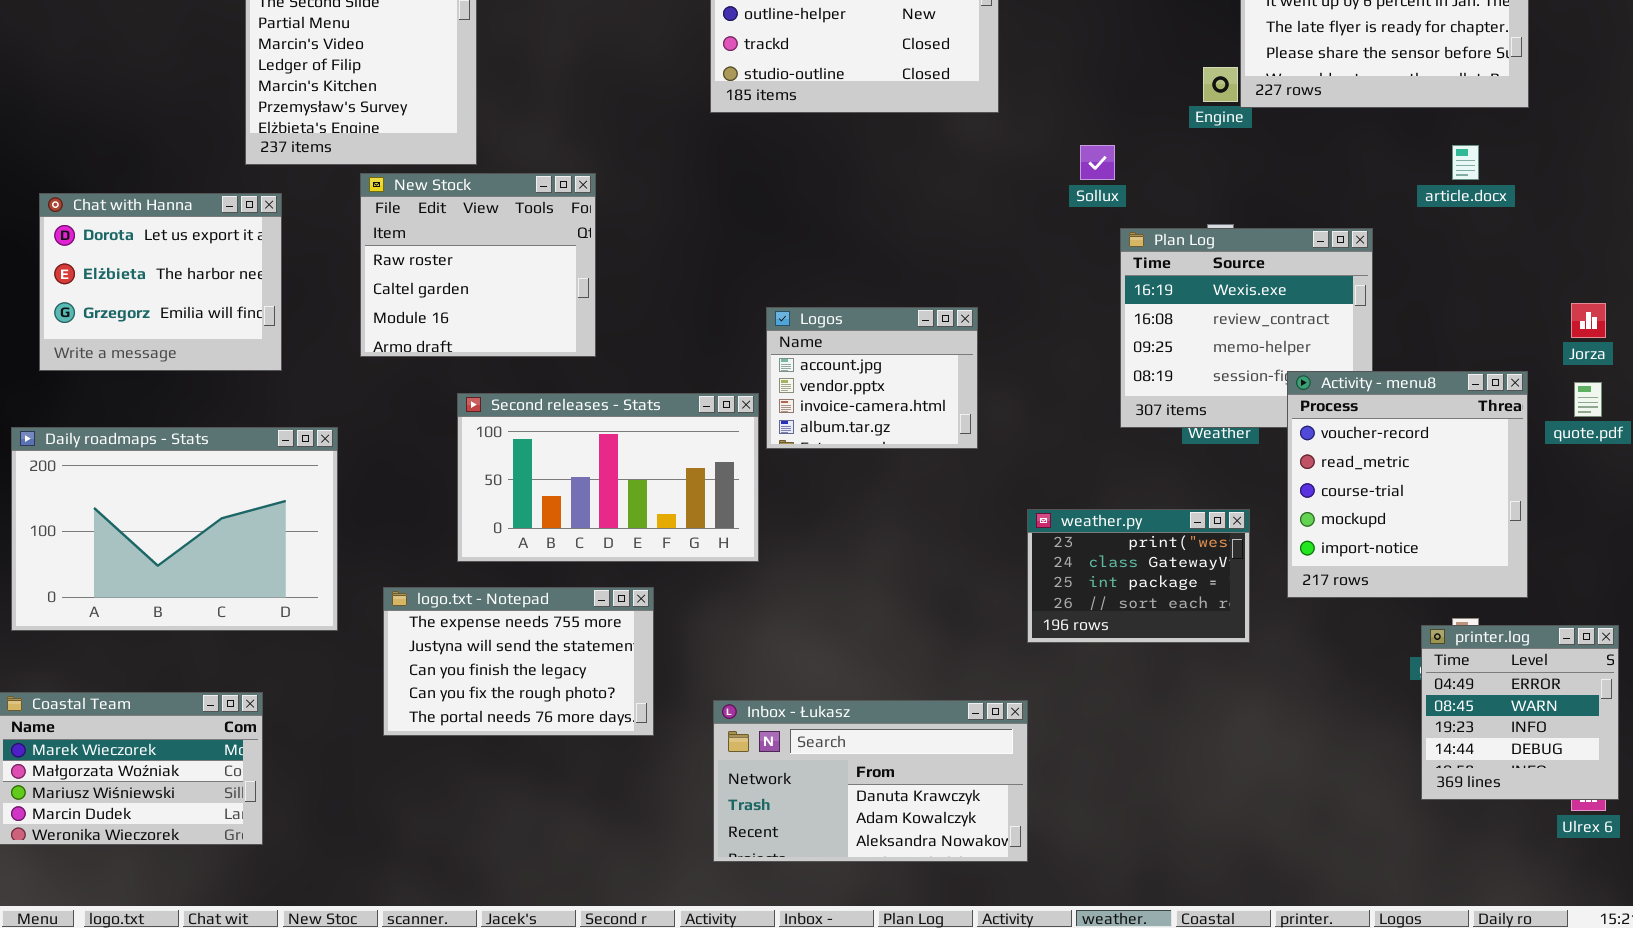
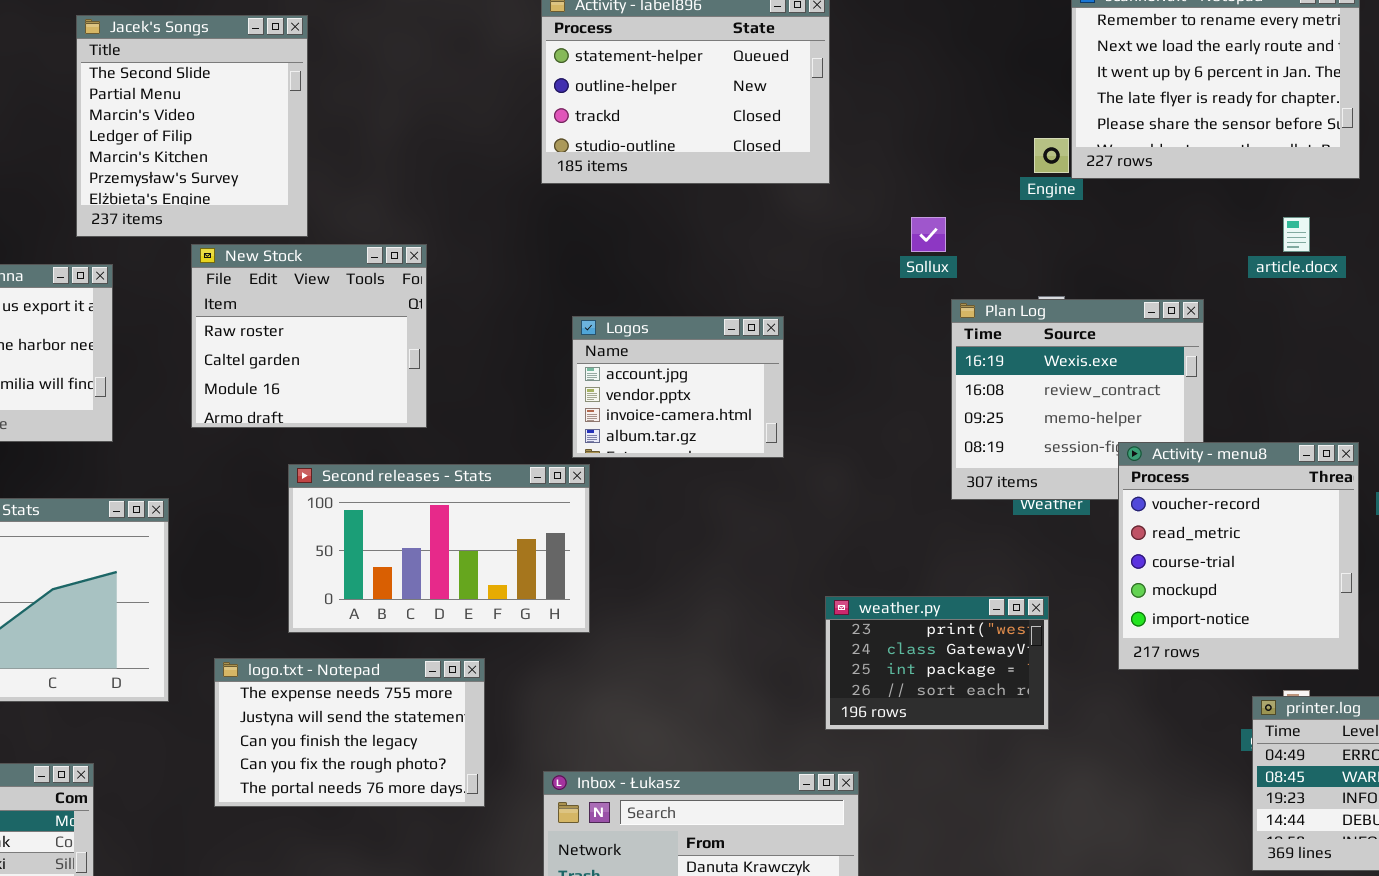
Logos: [766,307,978,449] -> [572,316,784,458], moved
weather.py: [1027,509,1250,643] -> [825,596,1049,730], moved

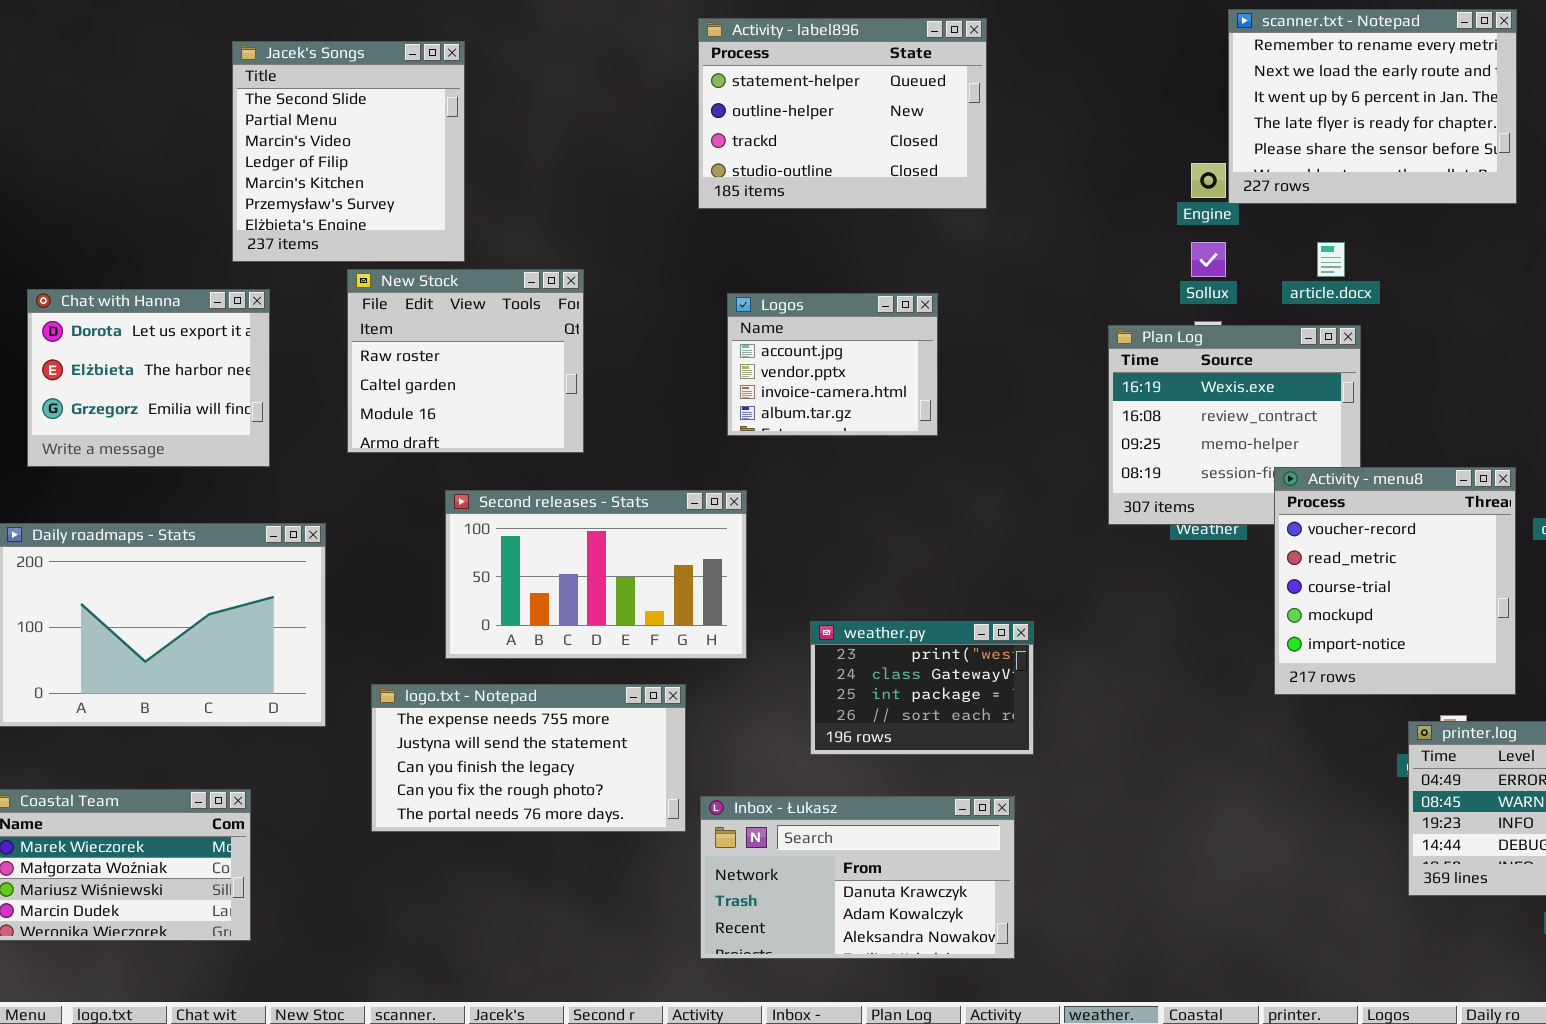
Sollux: [911,217,946,252] -> [1191,242,1226,277], moved
article.docx: [1283,217,1310,252] -> [1317,242,1345,277], moved
Logos: [572,316,784,458] -> [727,293,938,436], moved
weather.py: [825,596,1049,730] -> [810,621,1034,755], moved
logo.txt - Notepad: [214,658,485,807] -> [371,684,686,832], resized

